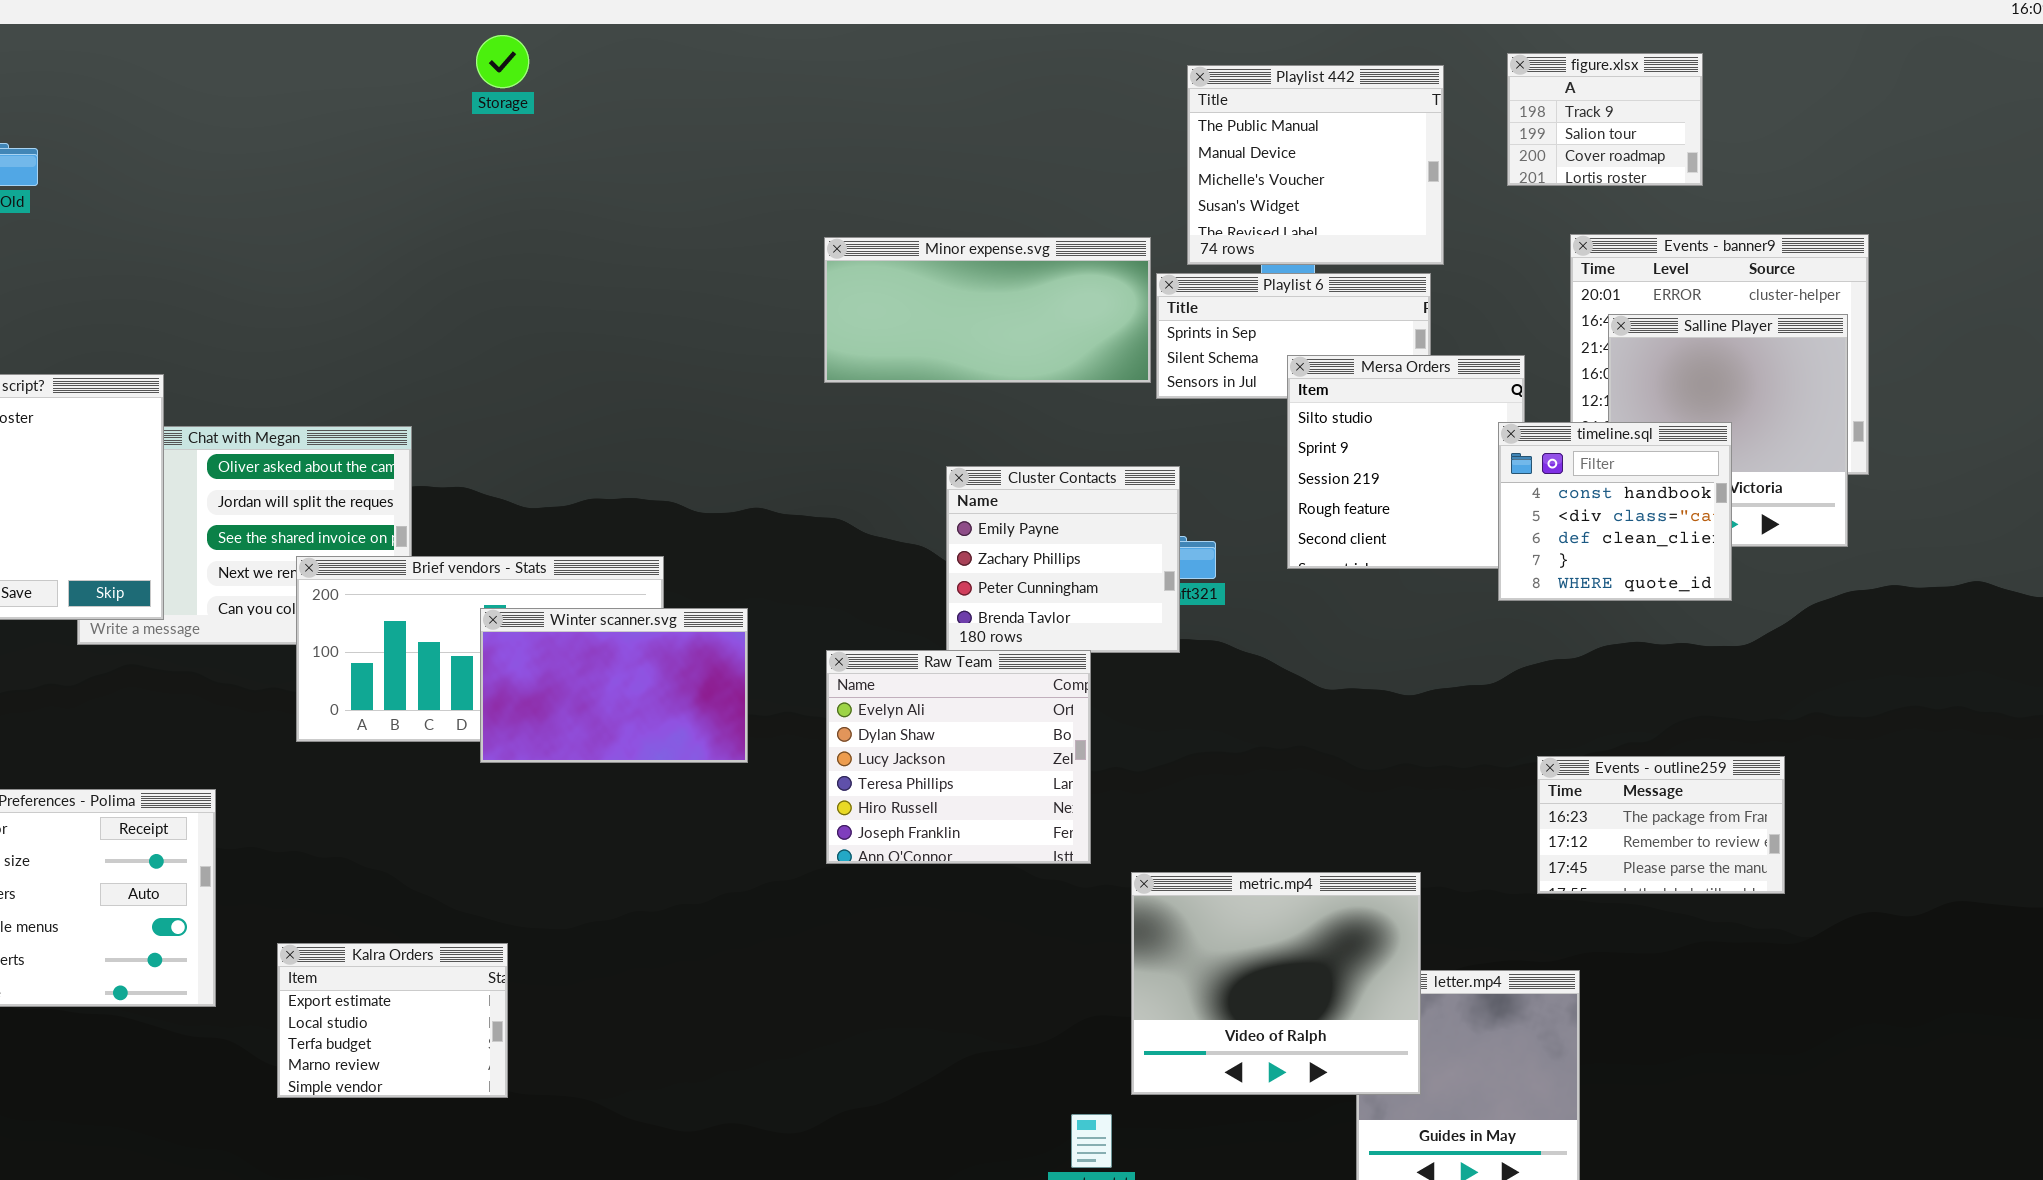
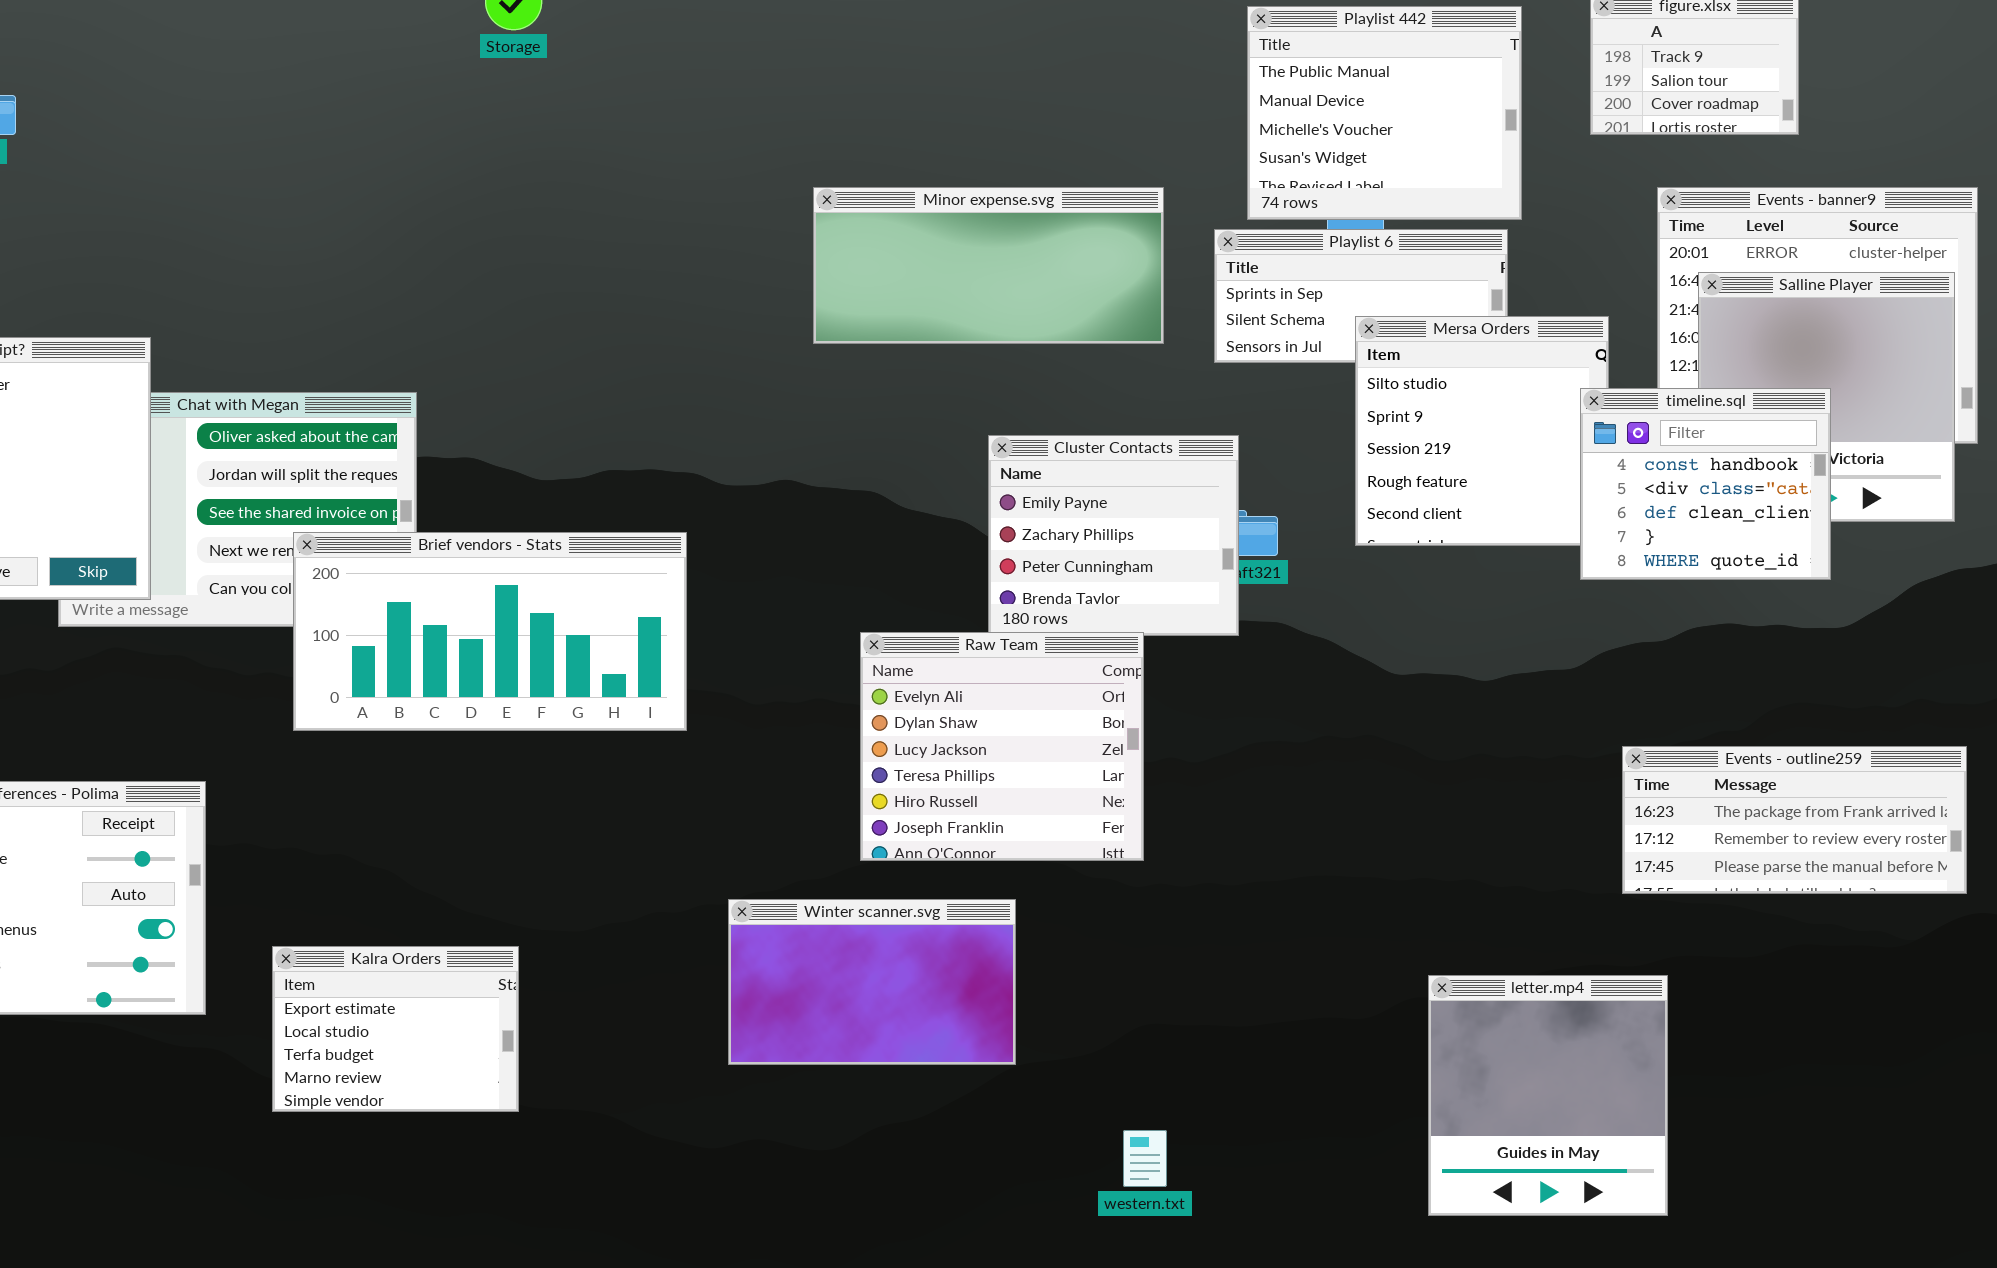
Minor expense.svg: [824,237,1151,383] -> [813,187,1164,344], moved
Winter scanner.svg: [480,608,748,763] -> [728,899,1016,1065], moved
Events - outline259: [1537,756,1785,894] -> [1622,746,1967,894], resized
metric.mp4: [1131,872,1421,1095] -> none, closed

